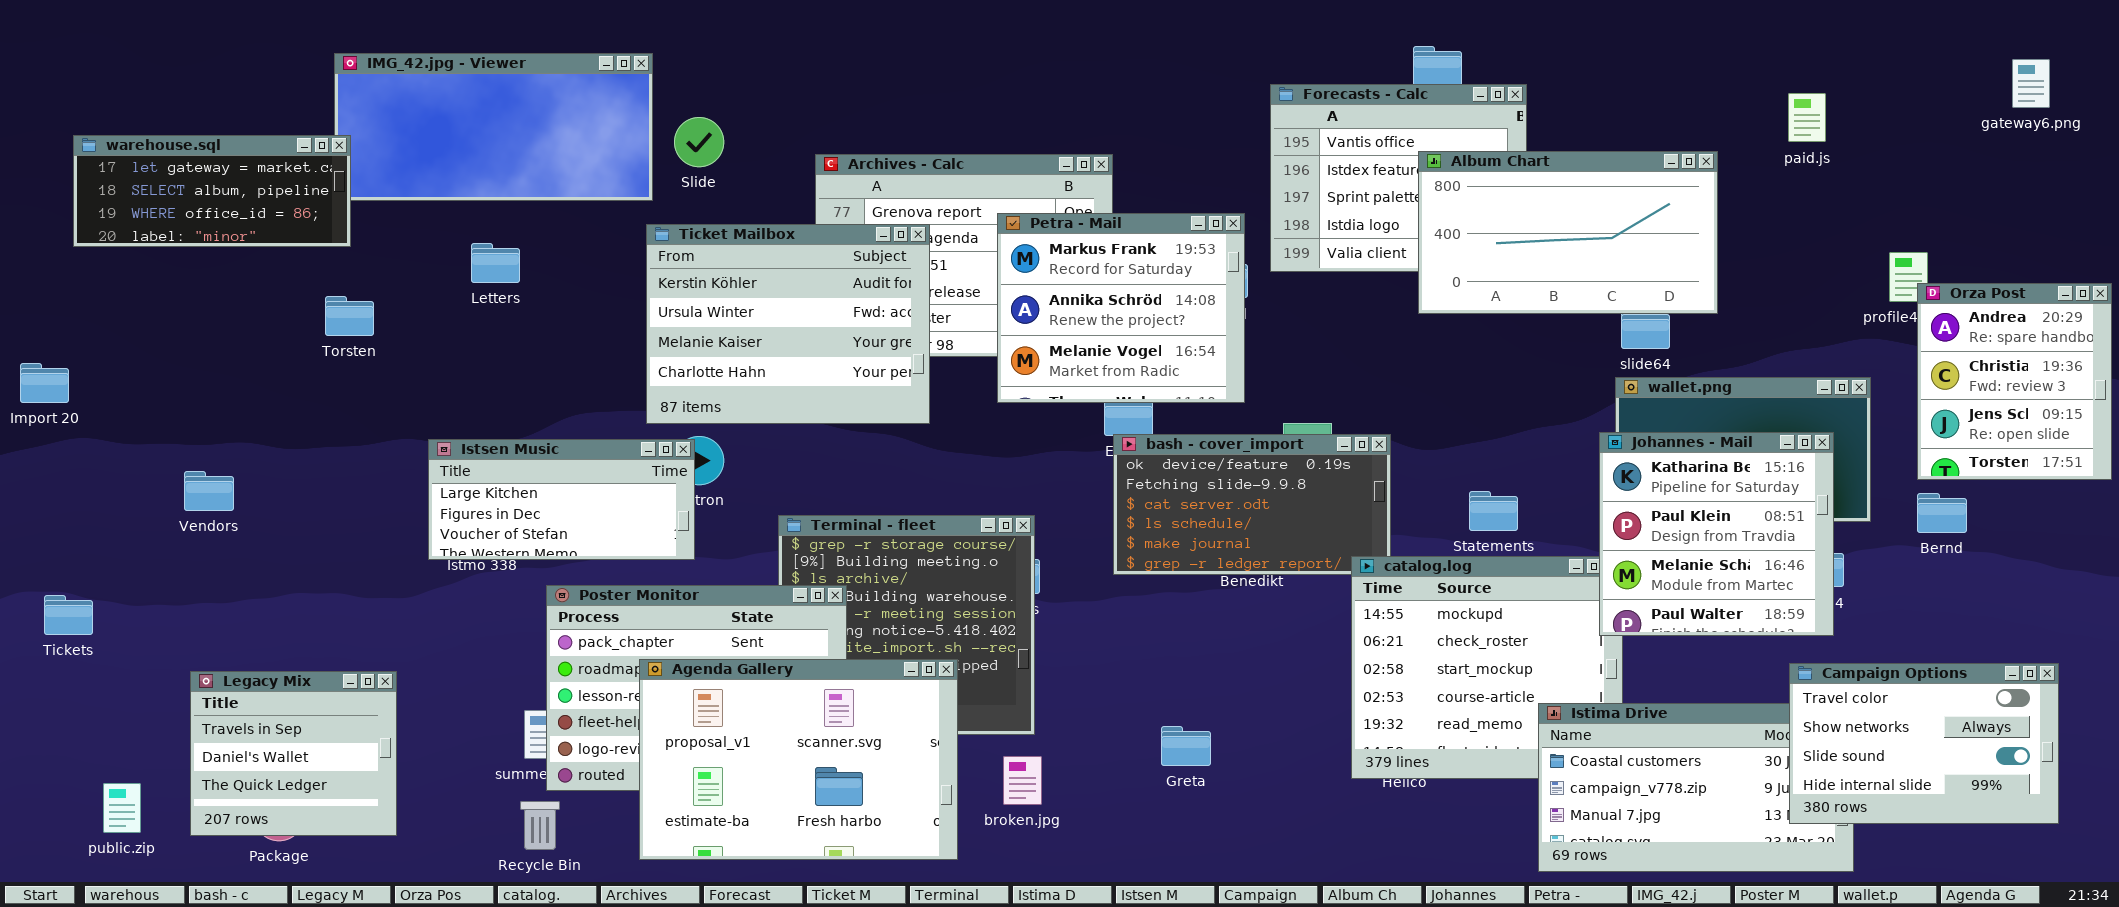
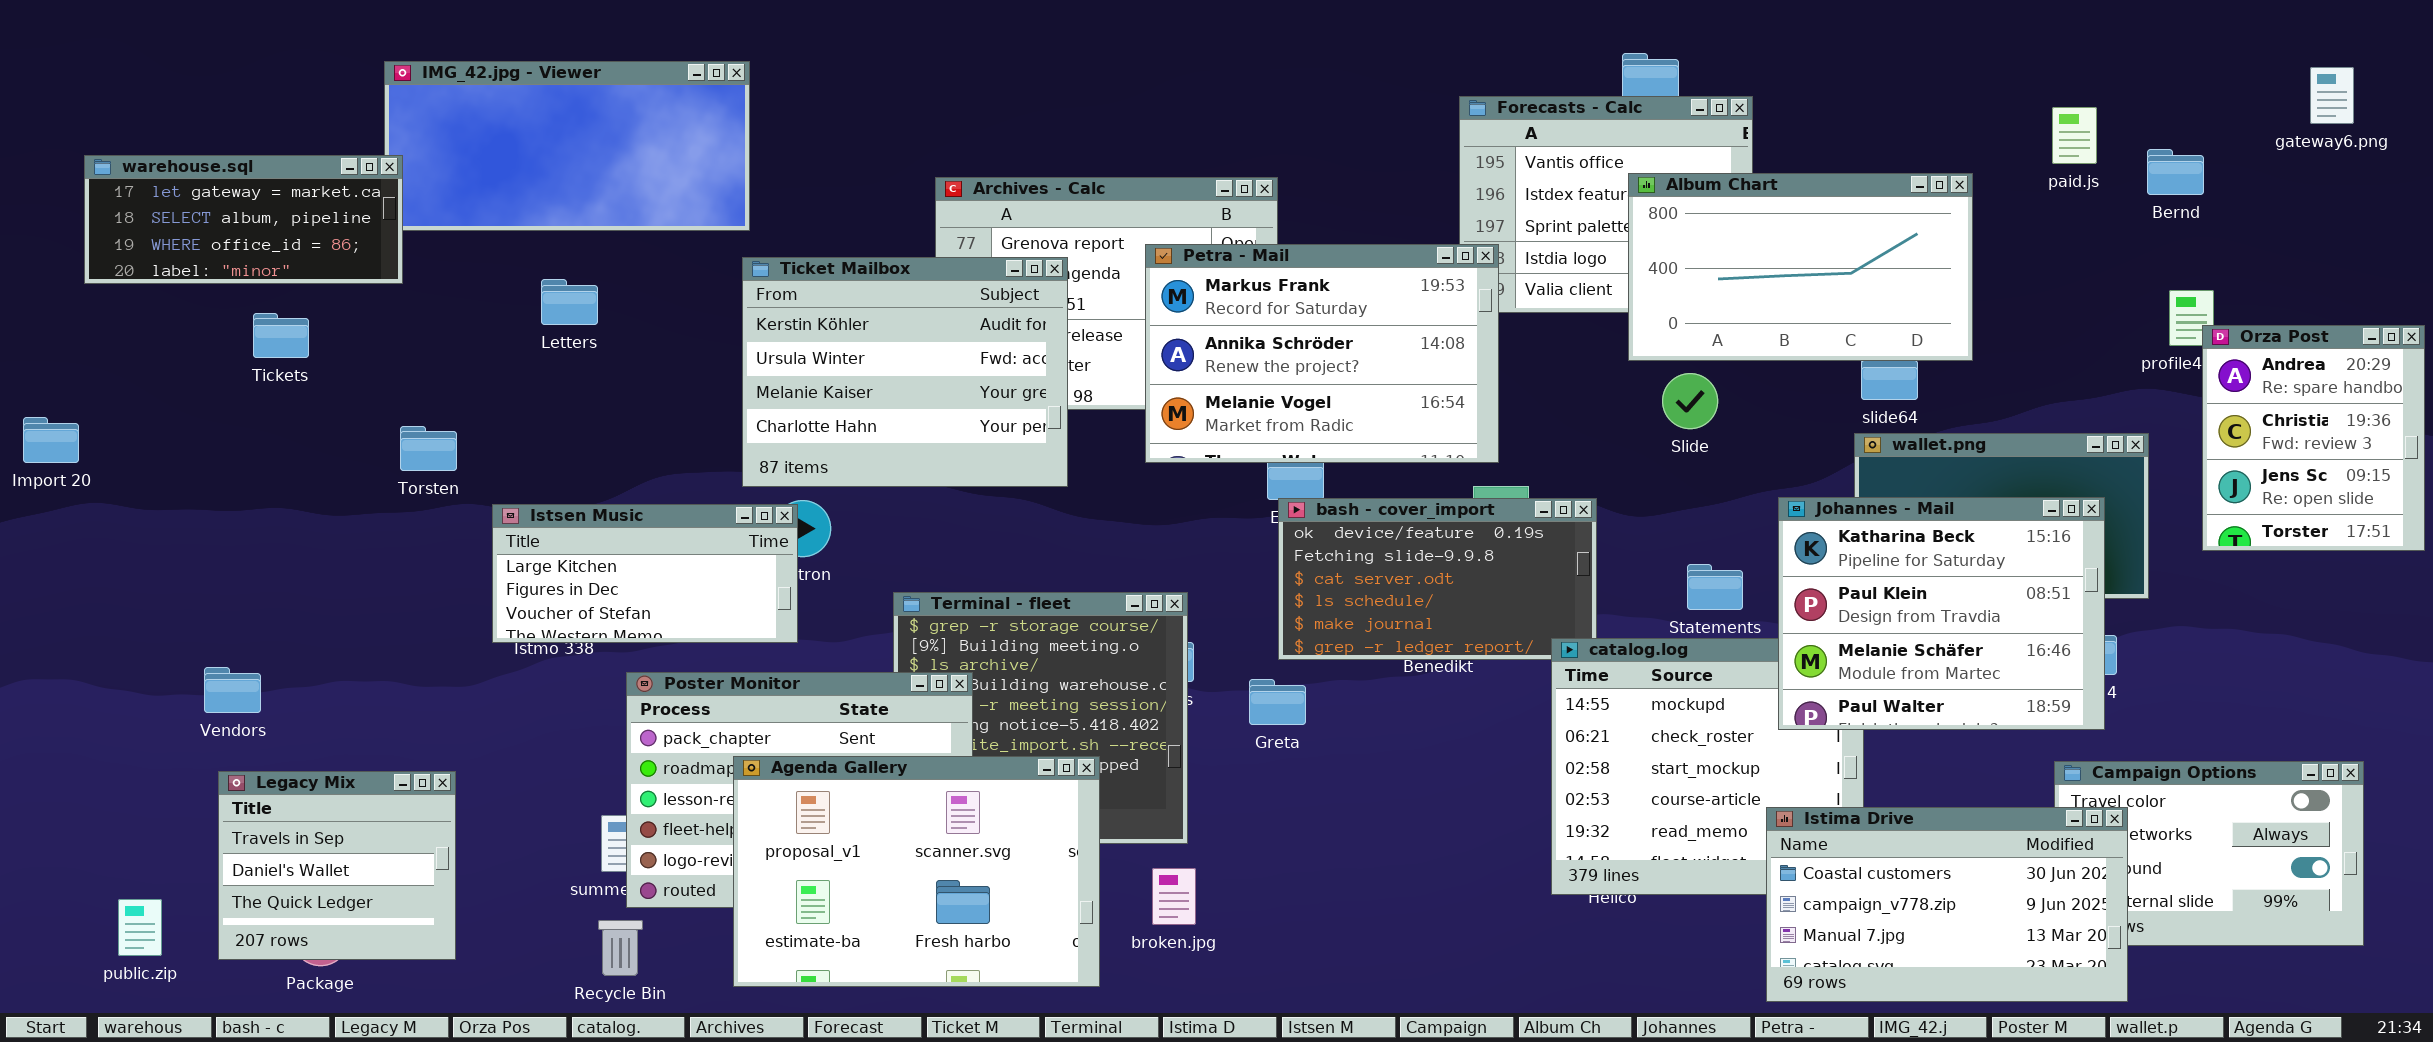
Slide: [674,117,724,167] -> [1662,373,1718,429], moved
Petra - Mail: [997,213,1245,403] -> [1145,244,1499,463], resized
Torsten: [325,296,374,336] -> [400,426,457,471], moved
Johannes - Mail: [1599,432,1834,636] -> [1778,497,2105,730], resized
Vendors: [184,471,234,511] -> [204,667,261,713], moved
Bernd: [1917,493,1967,533] -> [2147,149,2204,195], moved
Tickets: [44,595,93,635] -> [253,313,309,358], moved
Istima Drive: [1538,703,1854,872] -> [1766,807,2128,1002], raised
Greta: [1161,726,1211,766] -> [1249,679,1306,725], moved

